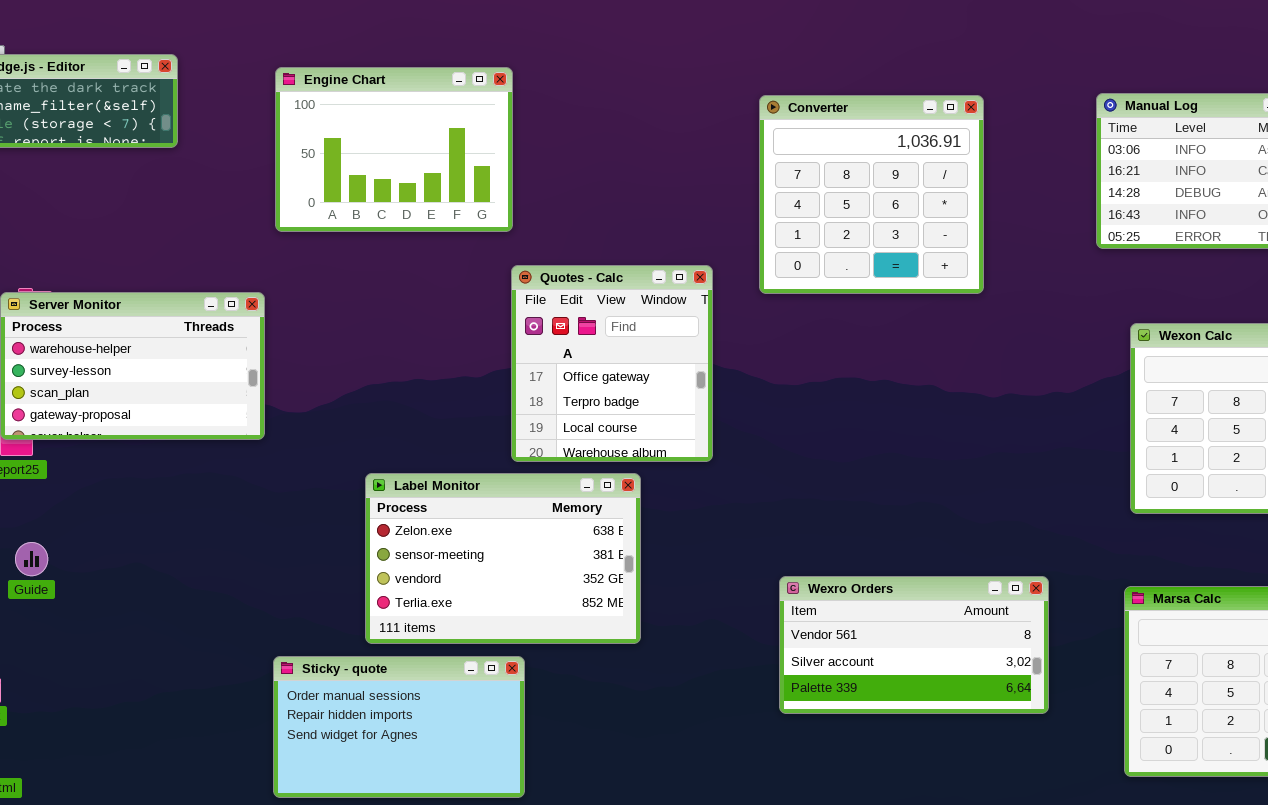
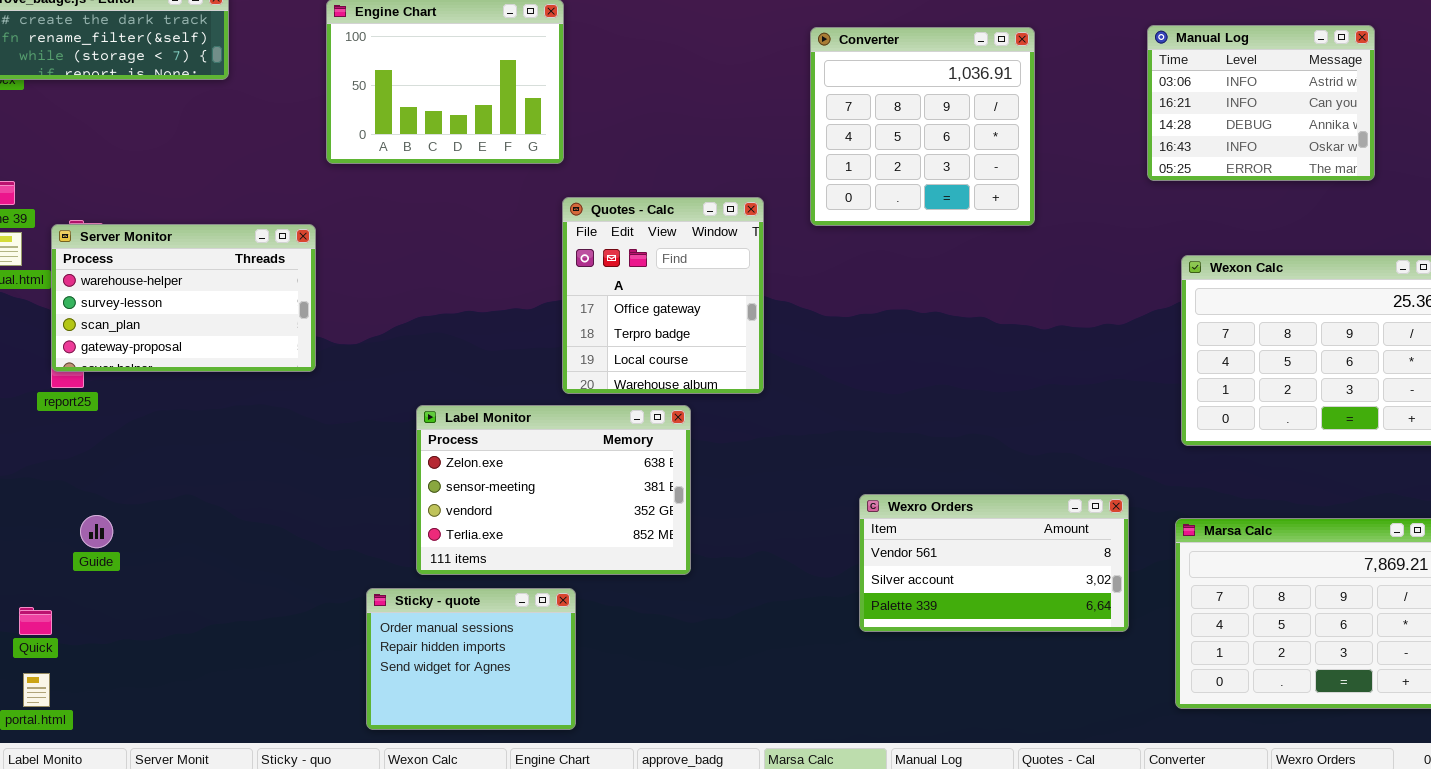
Guide: [15,542,48,576] -> [80,515,113,548], moved
Wexro Orders: [779,576,1049,714] -> [859,494,1129,632], moved
Sticky - quote: [273,656,525,798] -> [366,588,576,730], resized

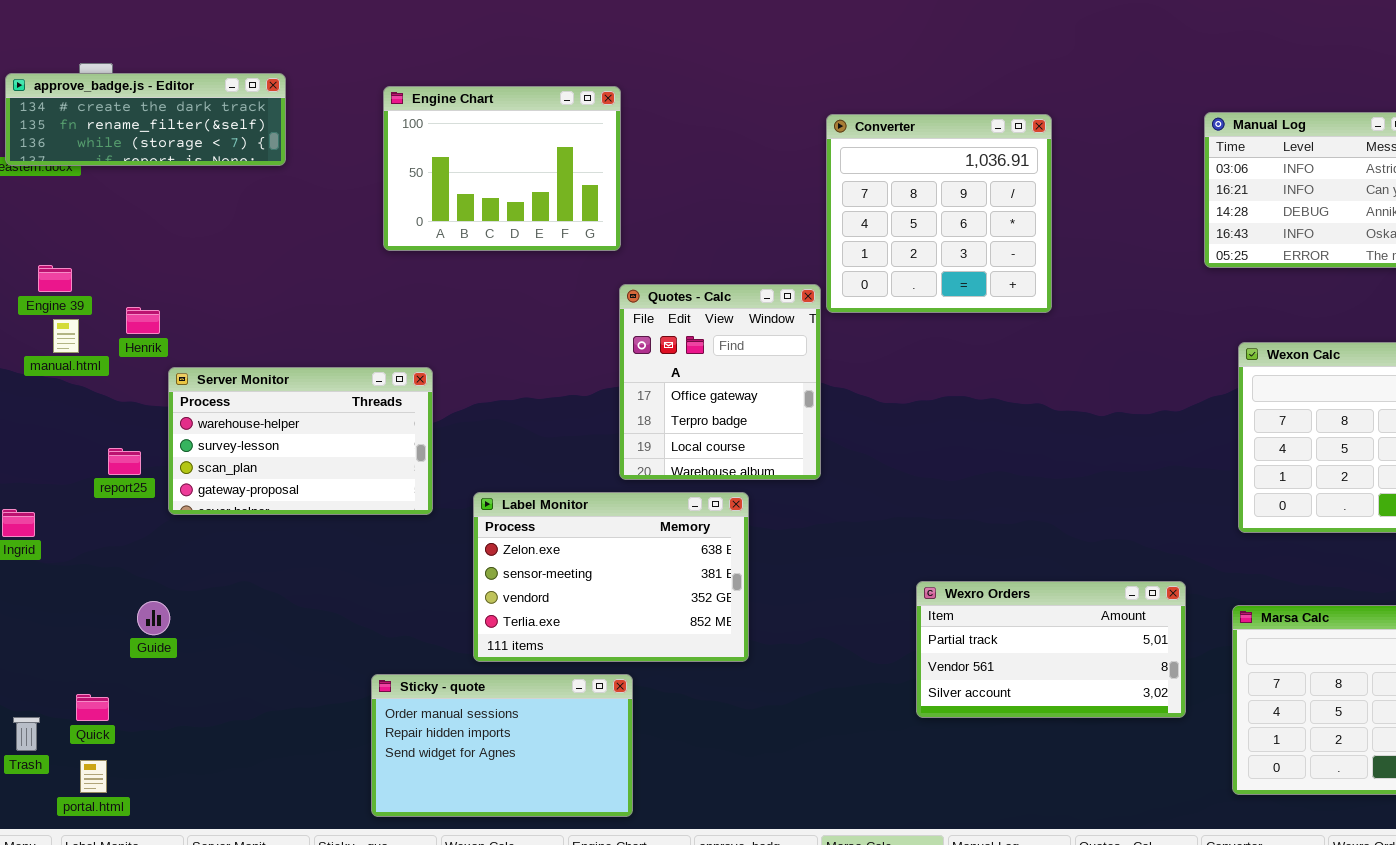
Converter: [810,27,1035,226] -> [826,114,1052,313], moved
Server Monitor: [51,224,316,372] -> [168,367,433,515], moved
Wexro Orders: [859,494,1129,632] -> [916,581,1186,718], scrolled up 1 row
Sticky - quote: [366,588,576,730] -> [371,674,633,817], resized

